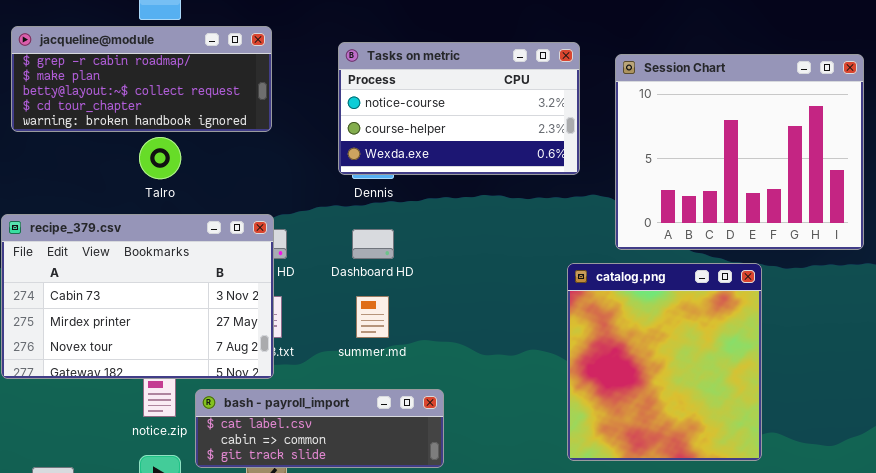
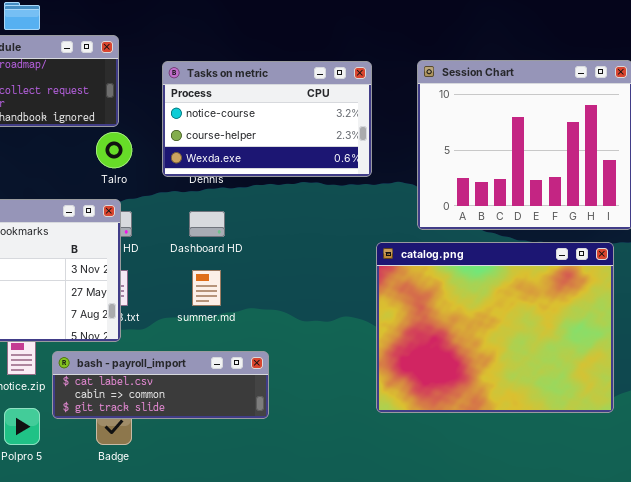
Tasks on metric: [338,42,580,175] -> [162,61,372,177], moved
Talro: [139,137,181,179] -> [96,132,132,168], moved
catalog.png: [567,263,762,461] -> [376,242,614,413], resized

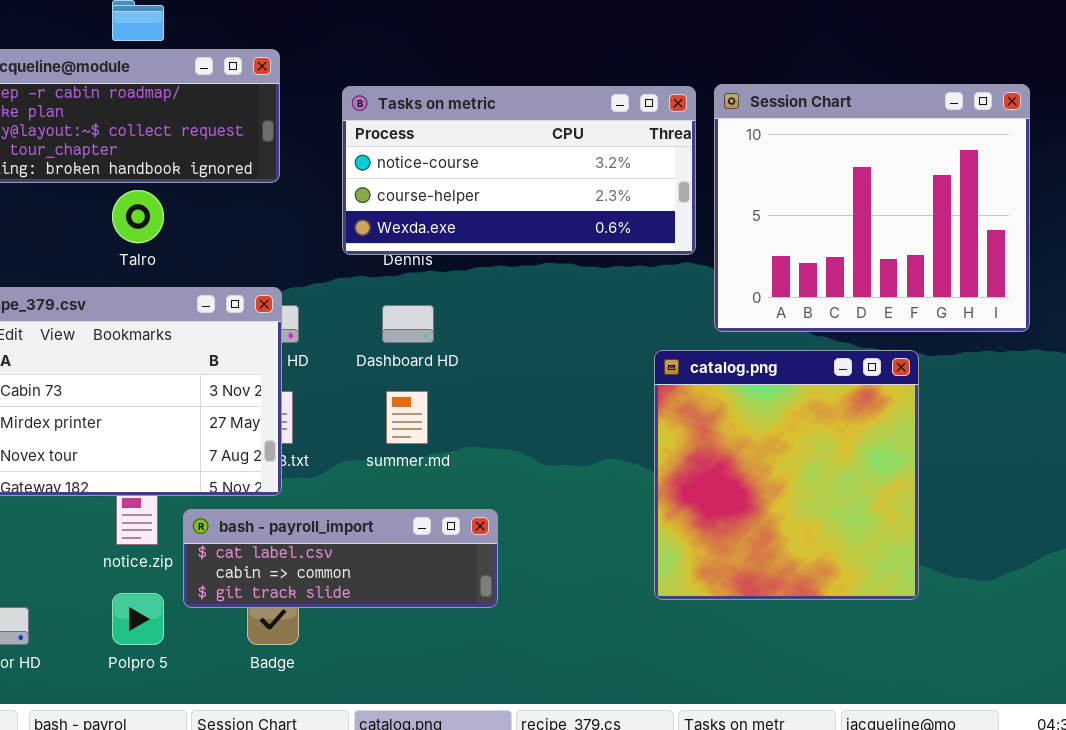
Tasks on metric: [162,61,372,177] -> [342,86,696,255], resized
Talro: [96,132,132,168] -> [112,190,164,243], moved
catalog.png: [376,242,614,413] -> [654,350,919,600], resized

